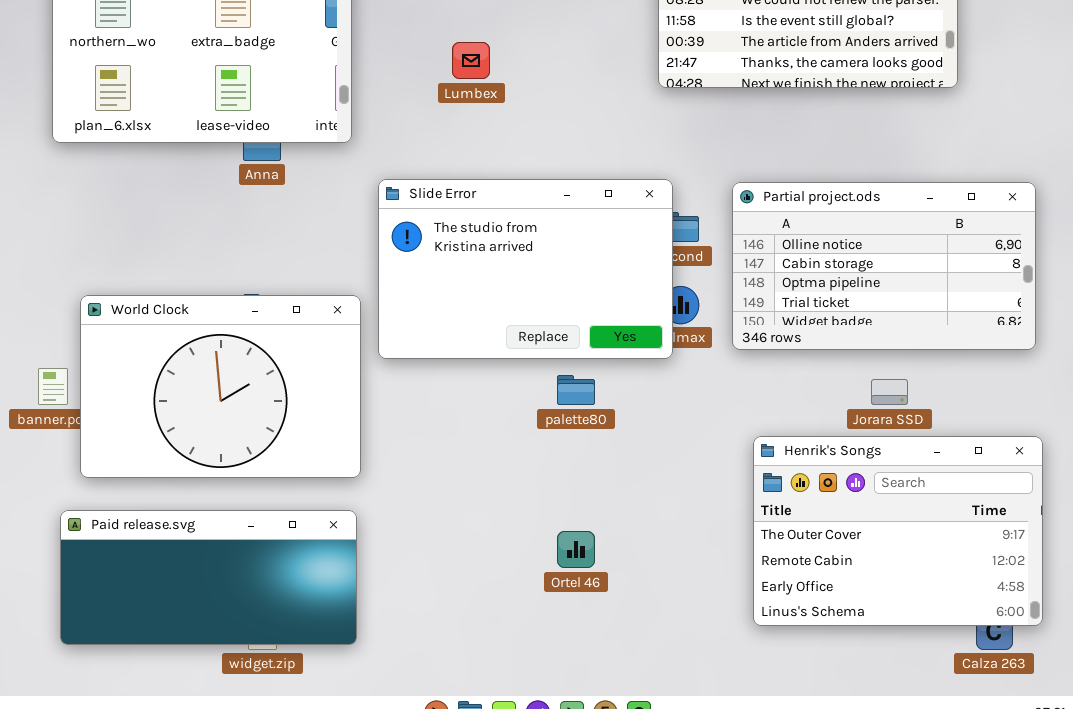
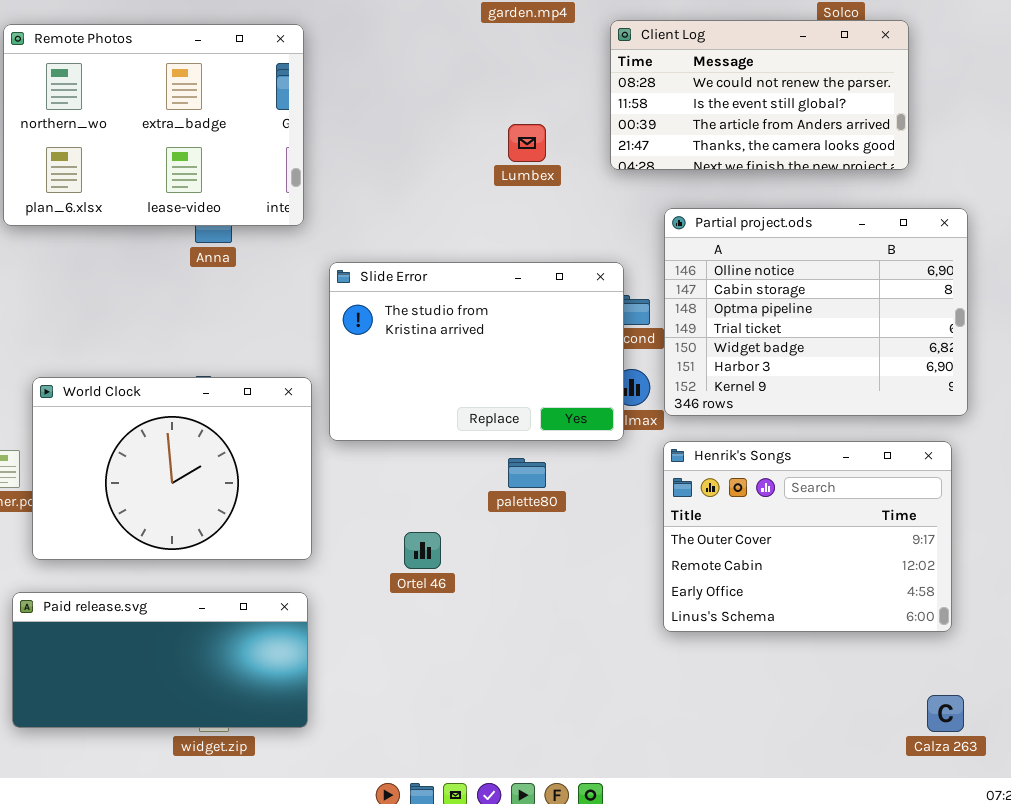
Lumbex: [452,42,490,79] -> [508,124,546,162], moved
Partial project.ods: [732,182,1036,350] -> [664,208,968,416], moved, resized
Henrik's Songs: [753,436,1043,626] -> [663,441,952,632], moved
Ortel 46: [557,531,595,568] -> [404,532,441,569], moved

